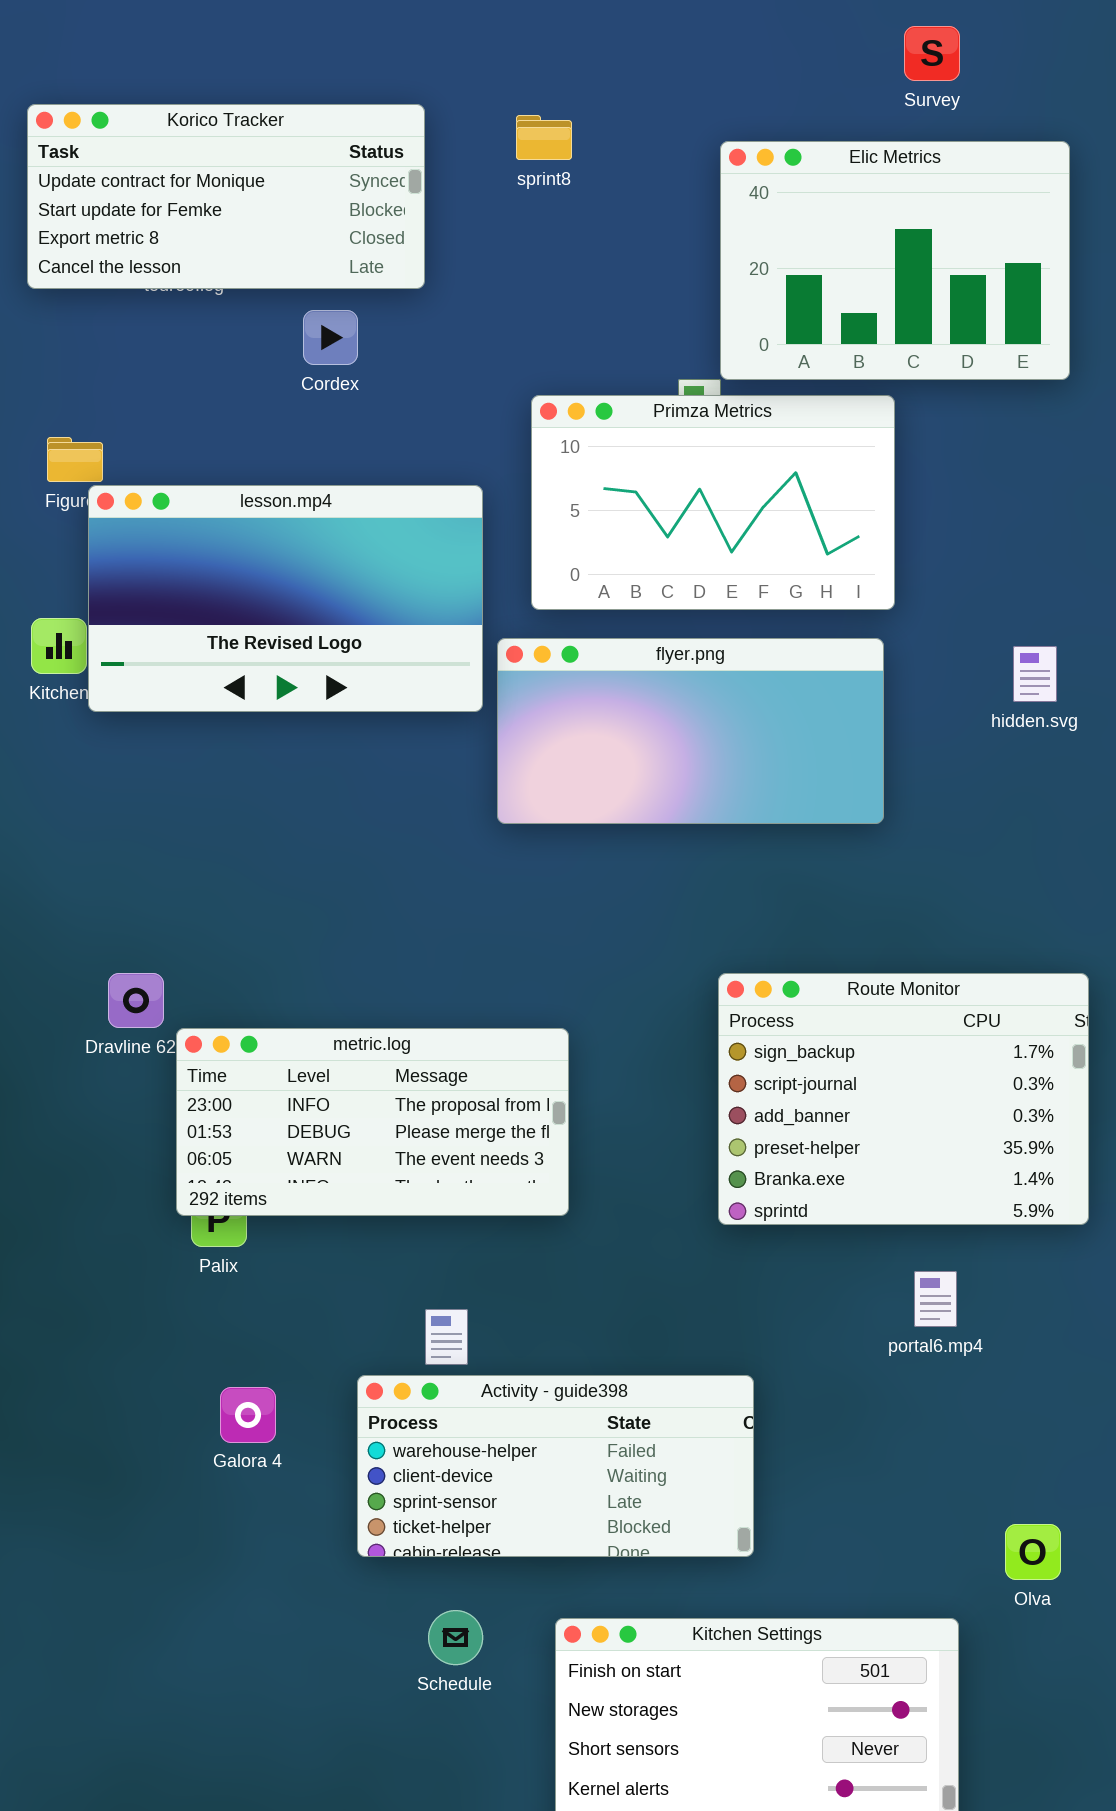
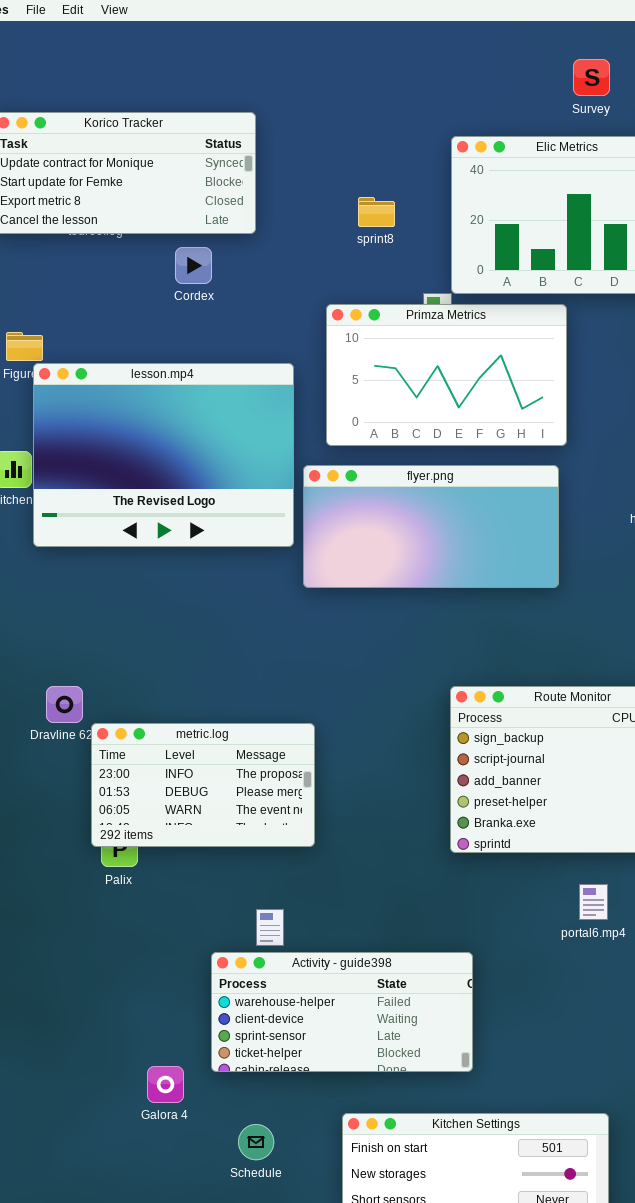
sprint8: [516,115,572,160] -> [358,197,395,227], moved
lesson.mp4: [88,485,483,712] -> [33,363,294,547], resized
metric.log: [176,1028,569,1216] -> [91,723,315,847], resized
Galora 4: [220,1387,276,1443] -> [147,1066,184,1103], moved
Schedule: [428,1610,483,1665] -> [238,1124,274,1160], moved

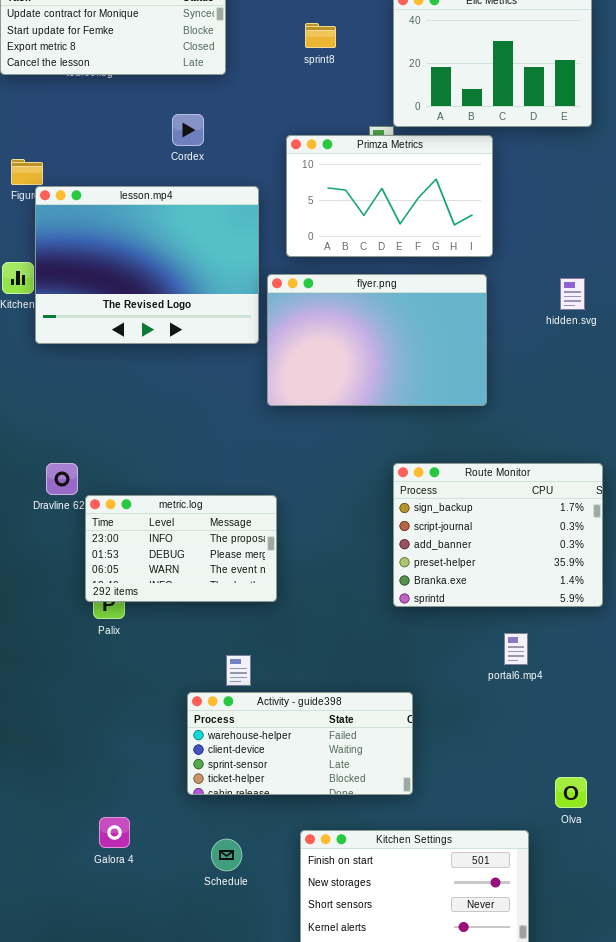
sprint8: [358,197,395,227] -> [305,23,336,48], moved
Cordex: [175,247,212,284] -> [172,114,204,146], moved
flyer.png: [303,465,559,588] -> [267,274,487,406], resized
Galora 4: [147,1066,184,1103] -> [99,817,130,848], moved

